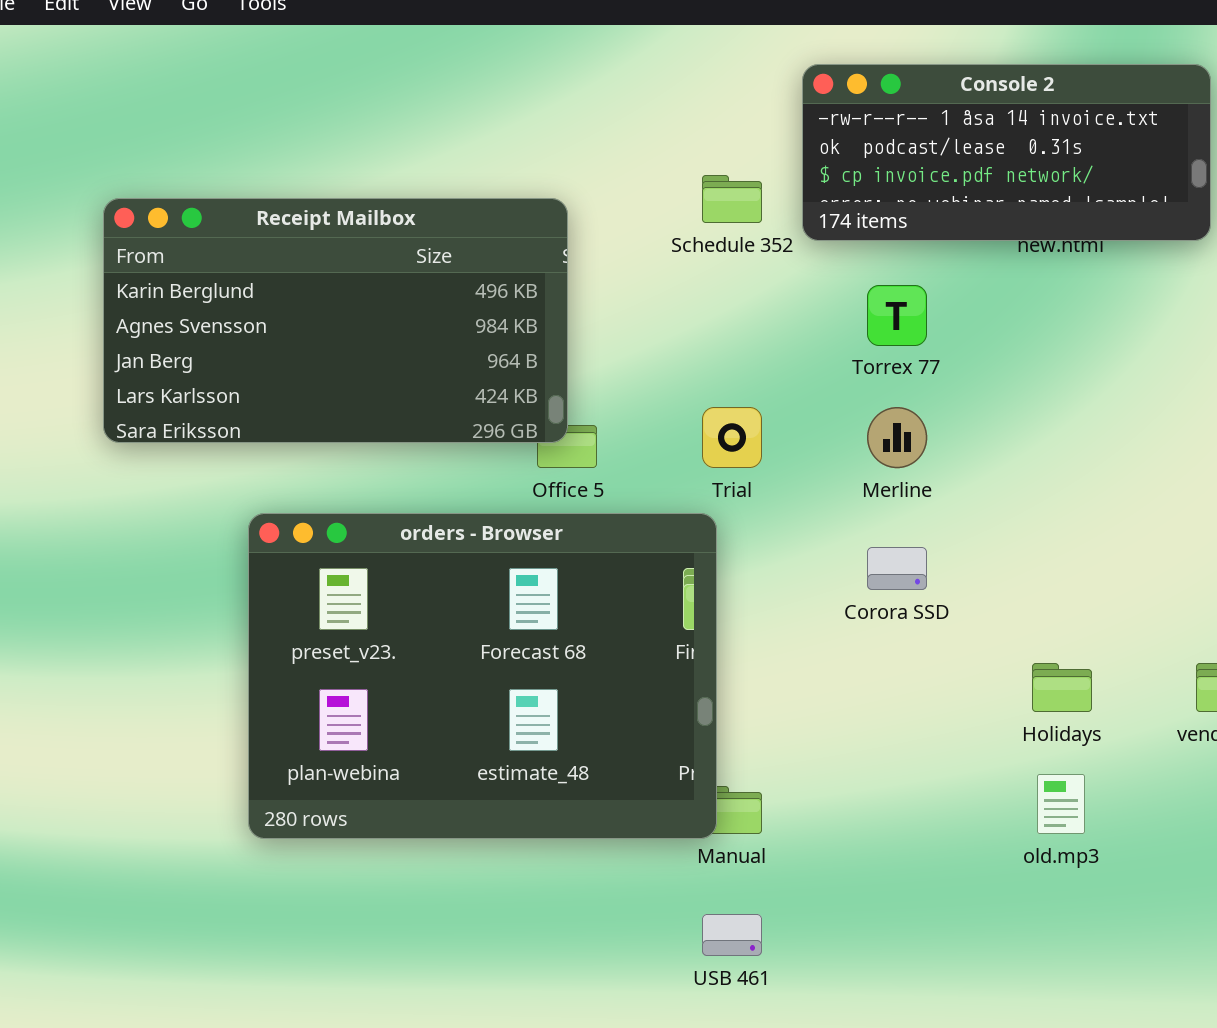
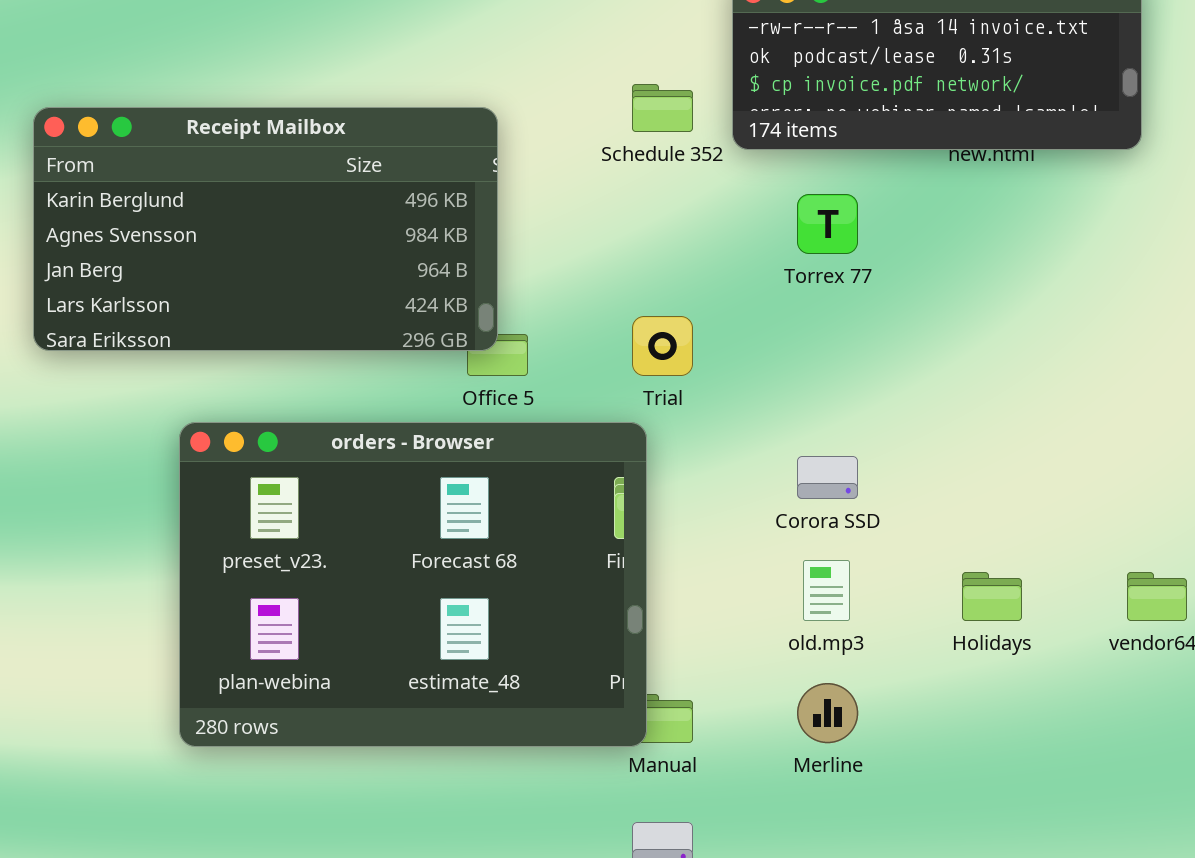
Merline: [867,407,927,468] -> [797,683,858,743], moved
old.mp3: [1037,774,1085,834] -> [803,560,850,621], moved

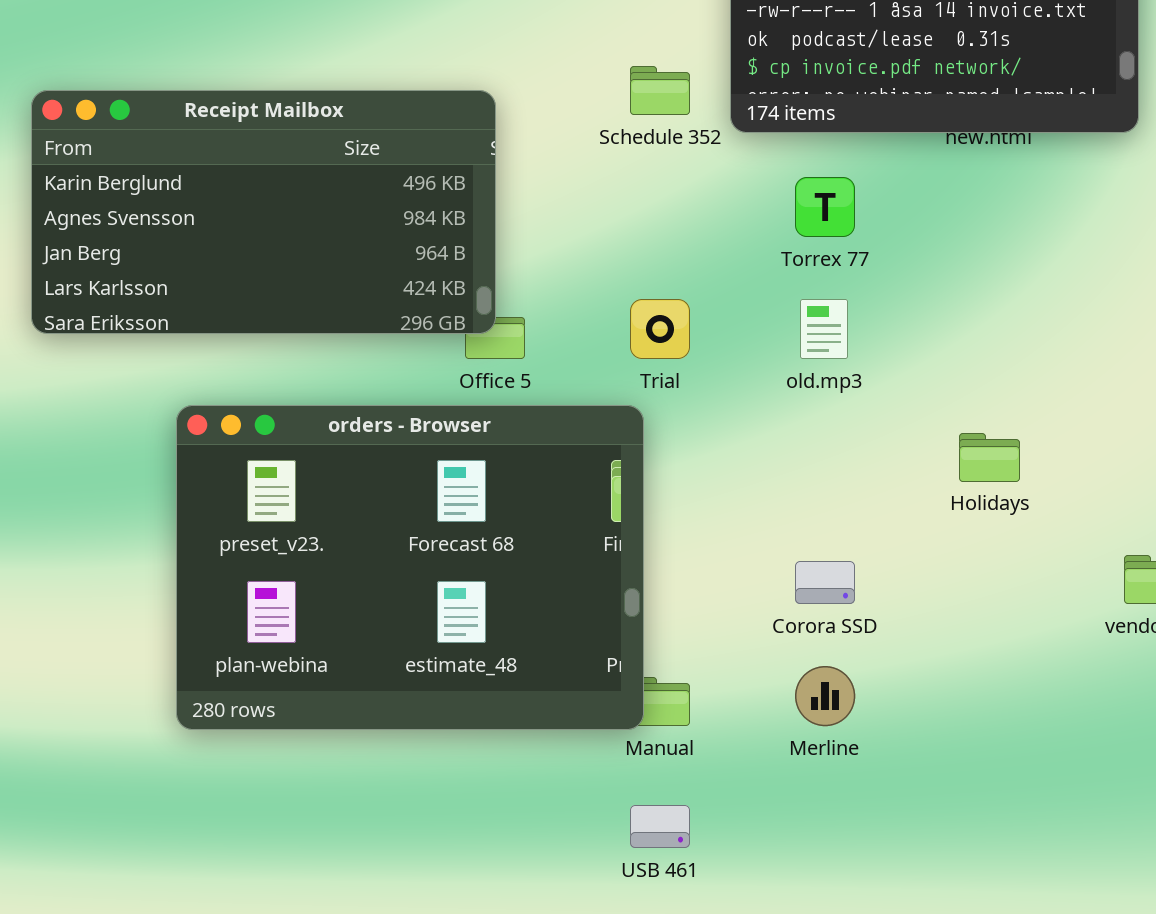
Corora SSD: [797,456,858,499] -> [795,561,855,604], moved
old.mp3: [803,560,850,621] -> [800,299,848,359], moved
Holidays: [962,572,1022,621] -> [959,433,1020,482], moved

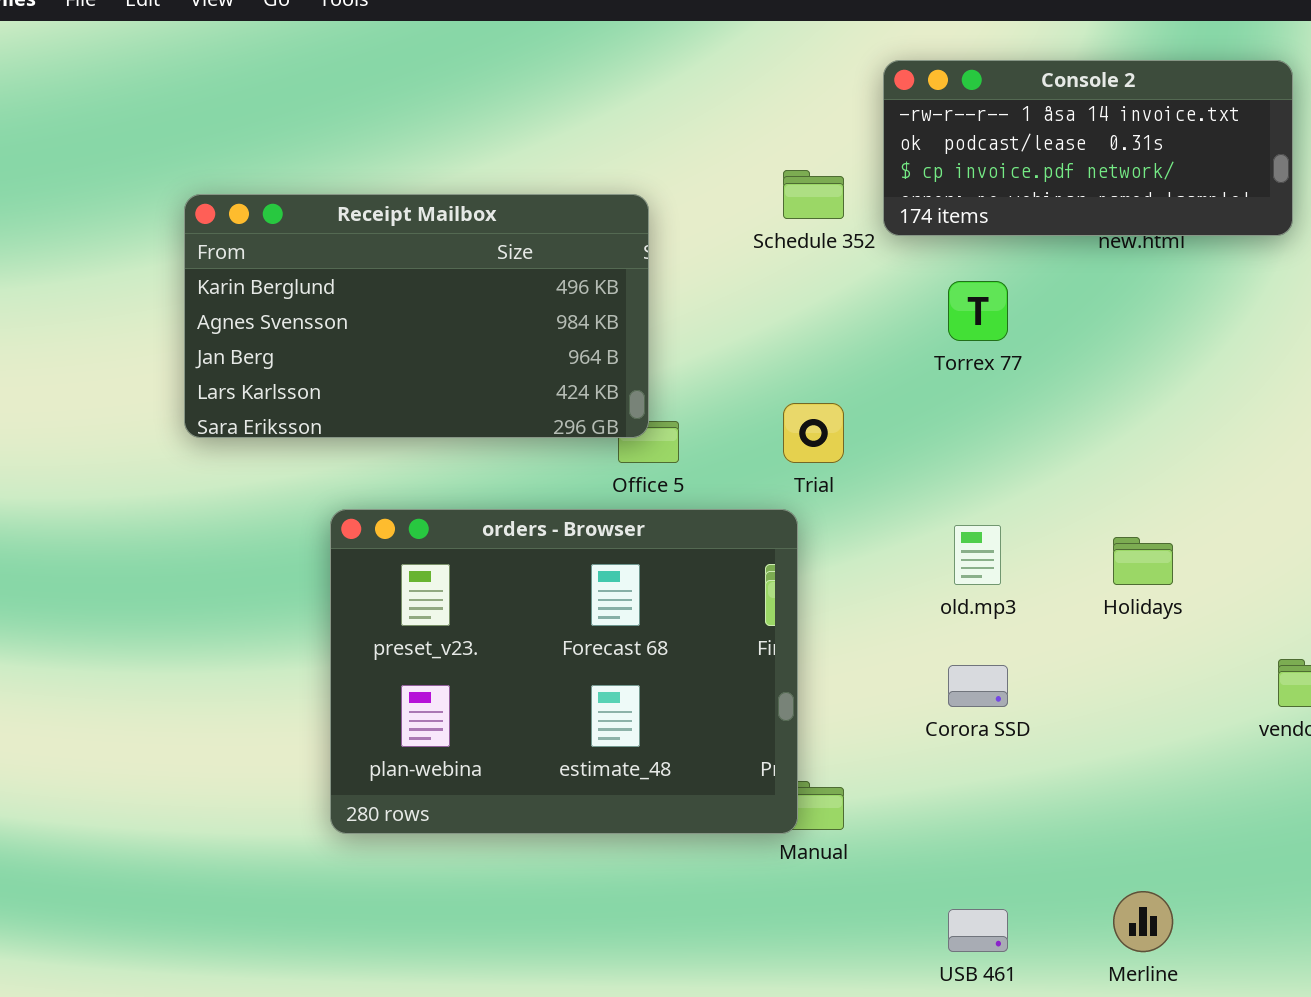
old.mp3: [800,299,848,359] -> [954,525,1001,585], moved
Merline: [795,666,855,726] -> [1113,891,1173,952], moved
USB 461: [630,805,690,848] -> [948,909,1008,952], moved

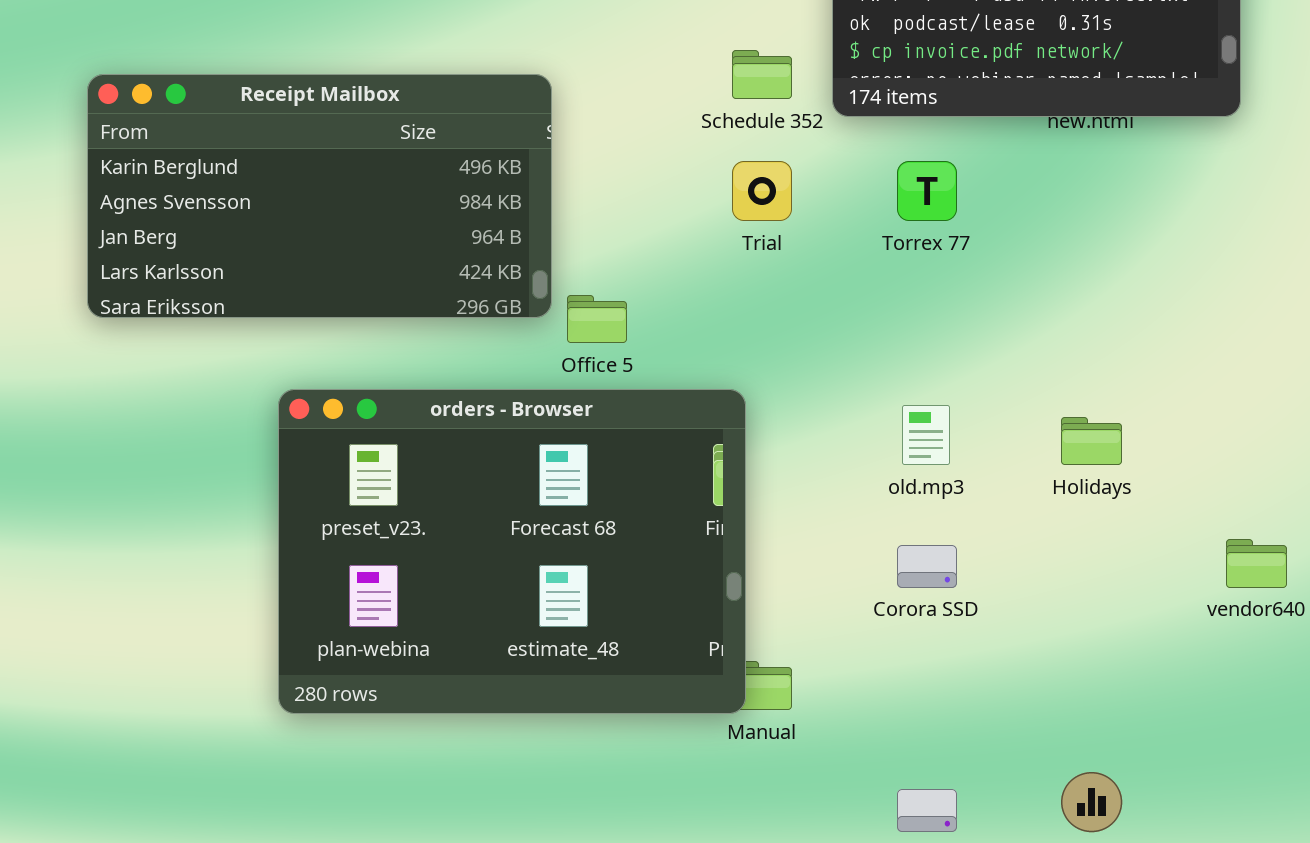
Receipt Mailbox: [184,194,649,438] -> [87,74,552,318], moved
Trial: [783,403,844,463] -> [732,161,792,221], moved

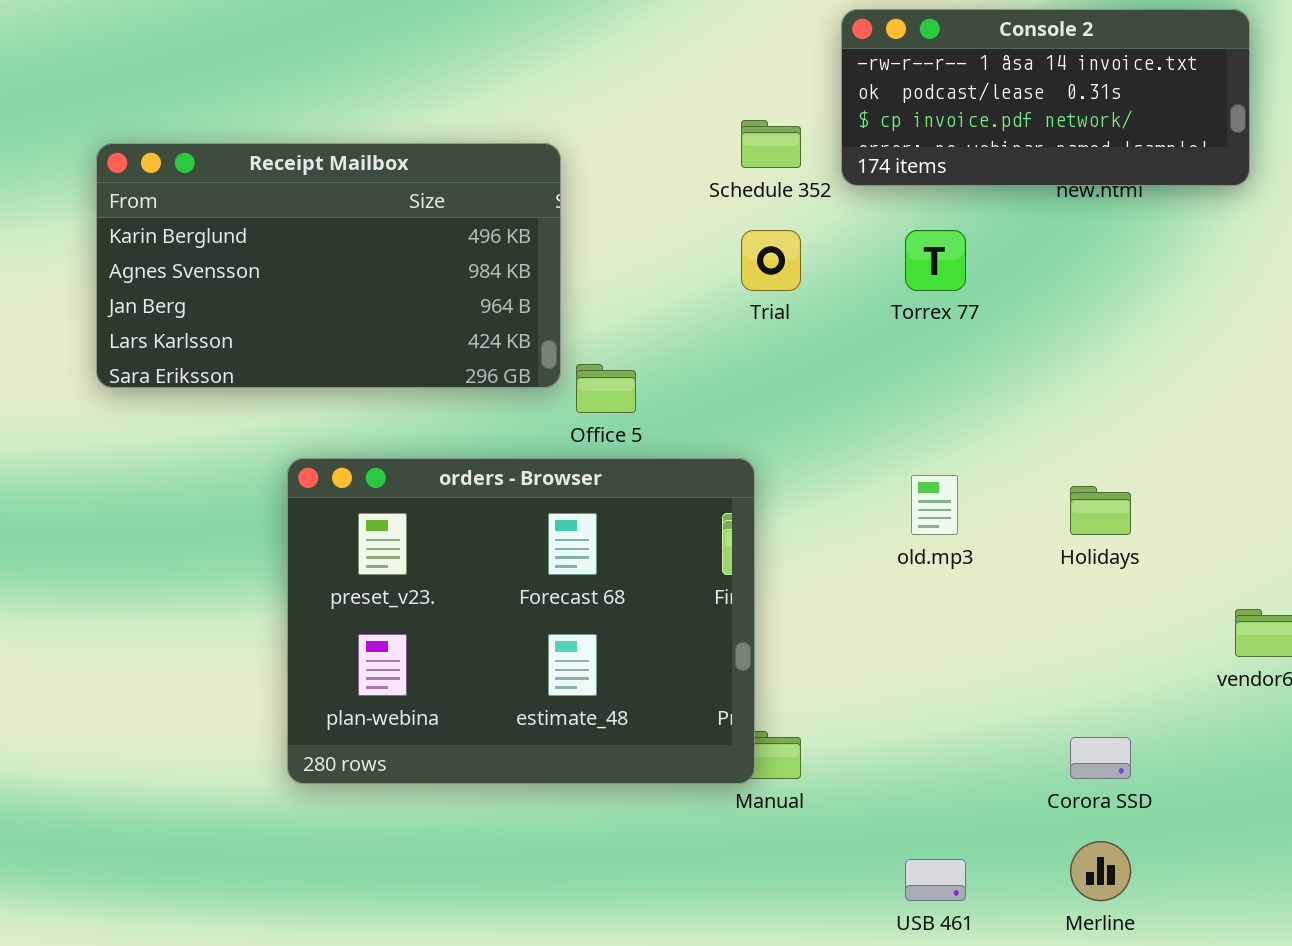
Corora SSD: [897,545,957,588] -> [1070,737,1131,779], moved

